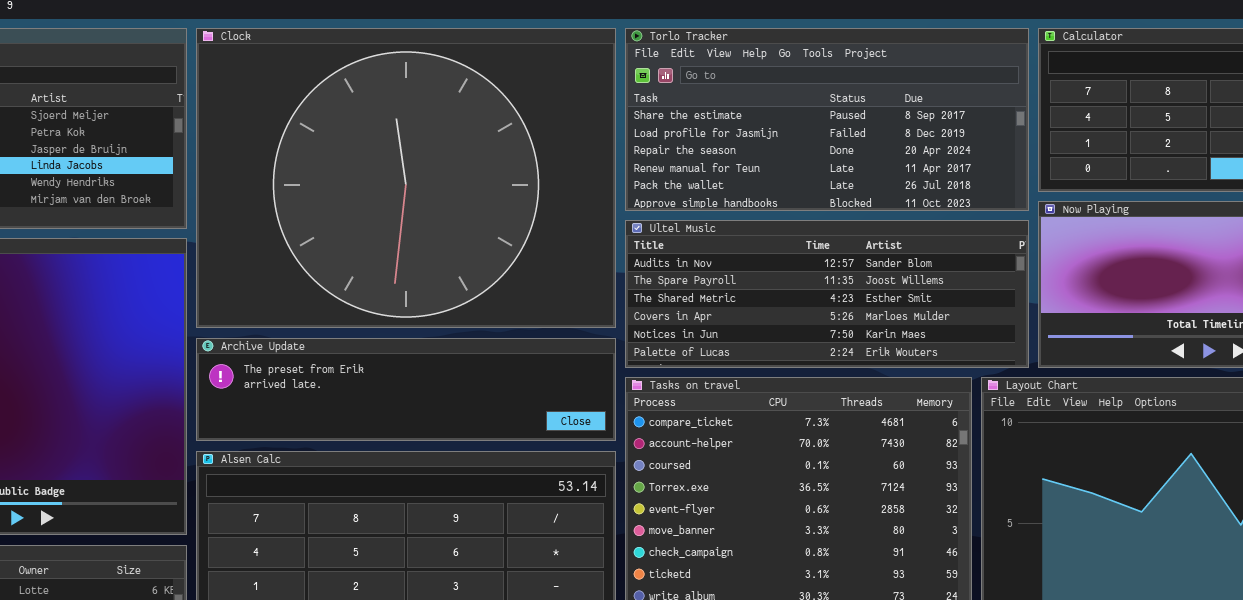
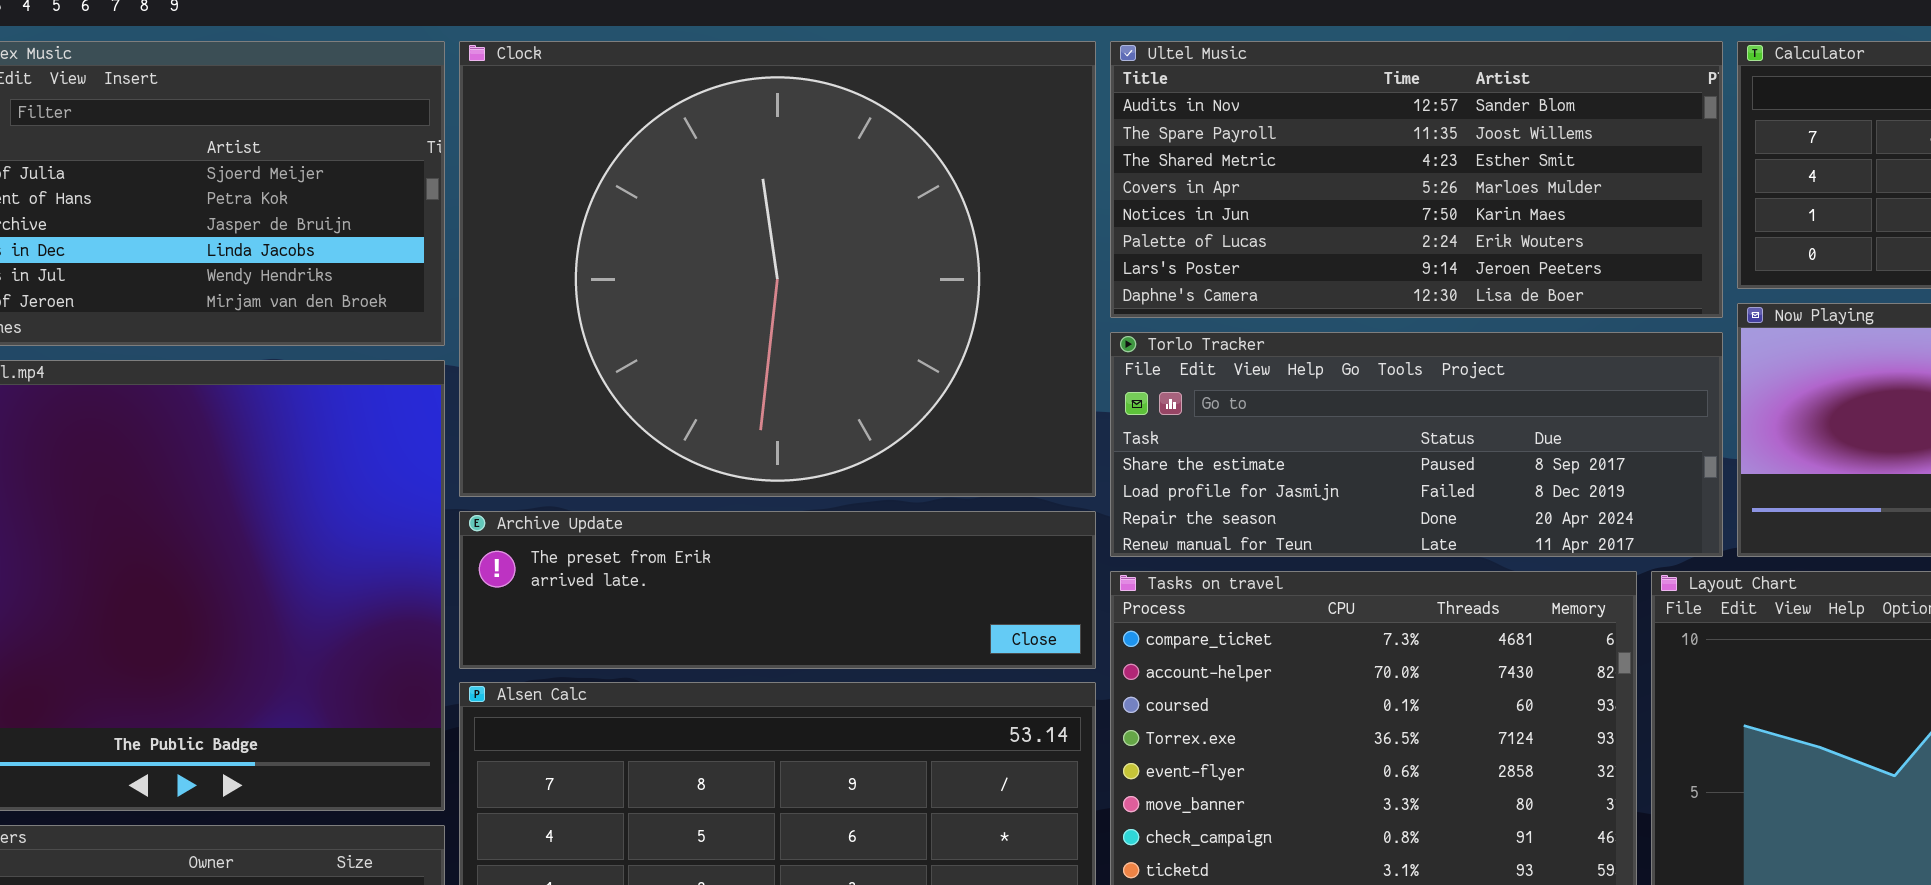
Torlo Tracker: [625,28,1029,211] -> [1110,332,1723,557], moved, resized
Ultel Music: [625,220,1029,368] -> [1110,41,1723,318], moved, resized

